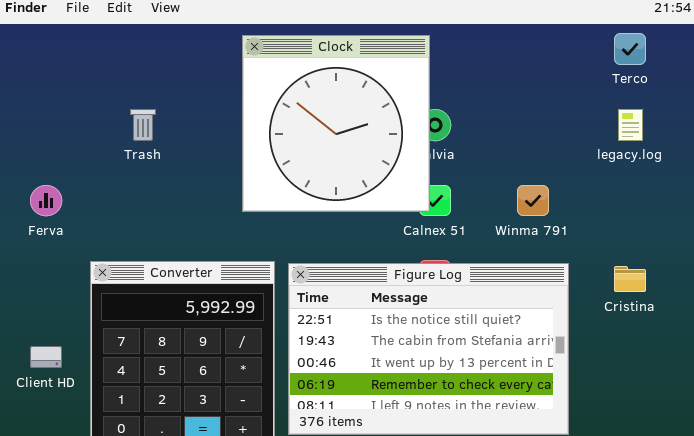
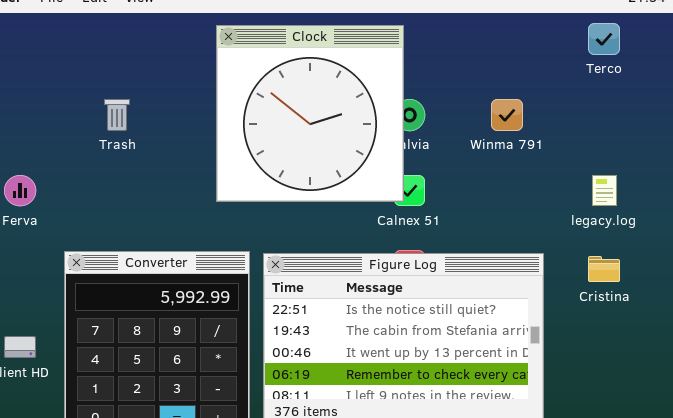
legacy.log: [618,109,643,141] -> [592,175,617,206], moved
Winma 791: [517,185,549,216] -> [491,99,523,131], moved

